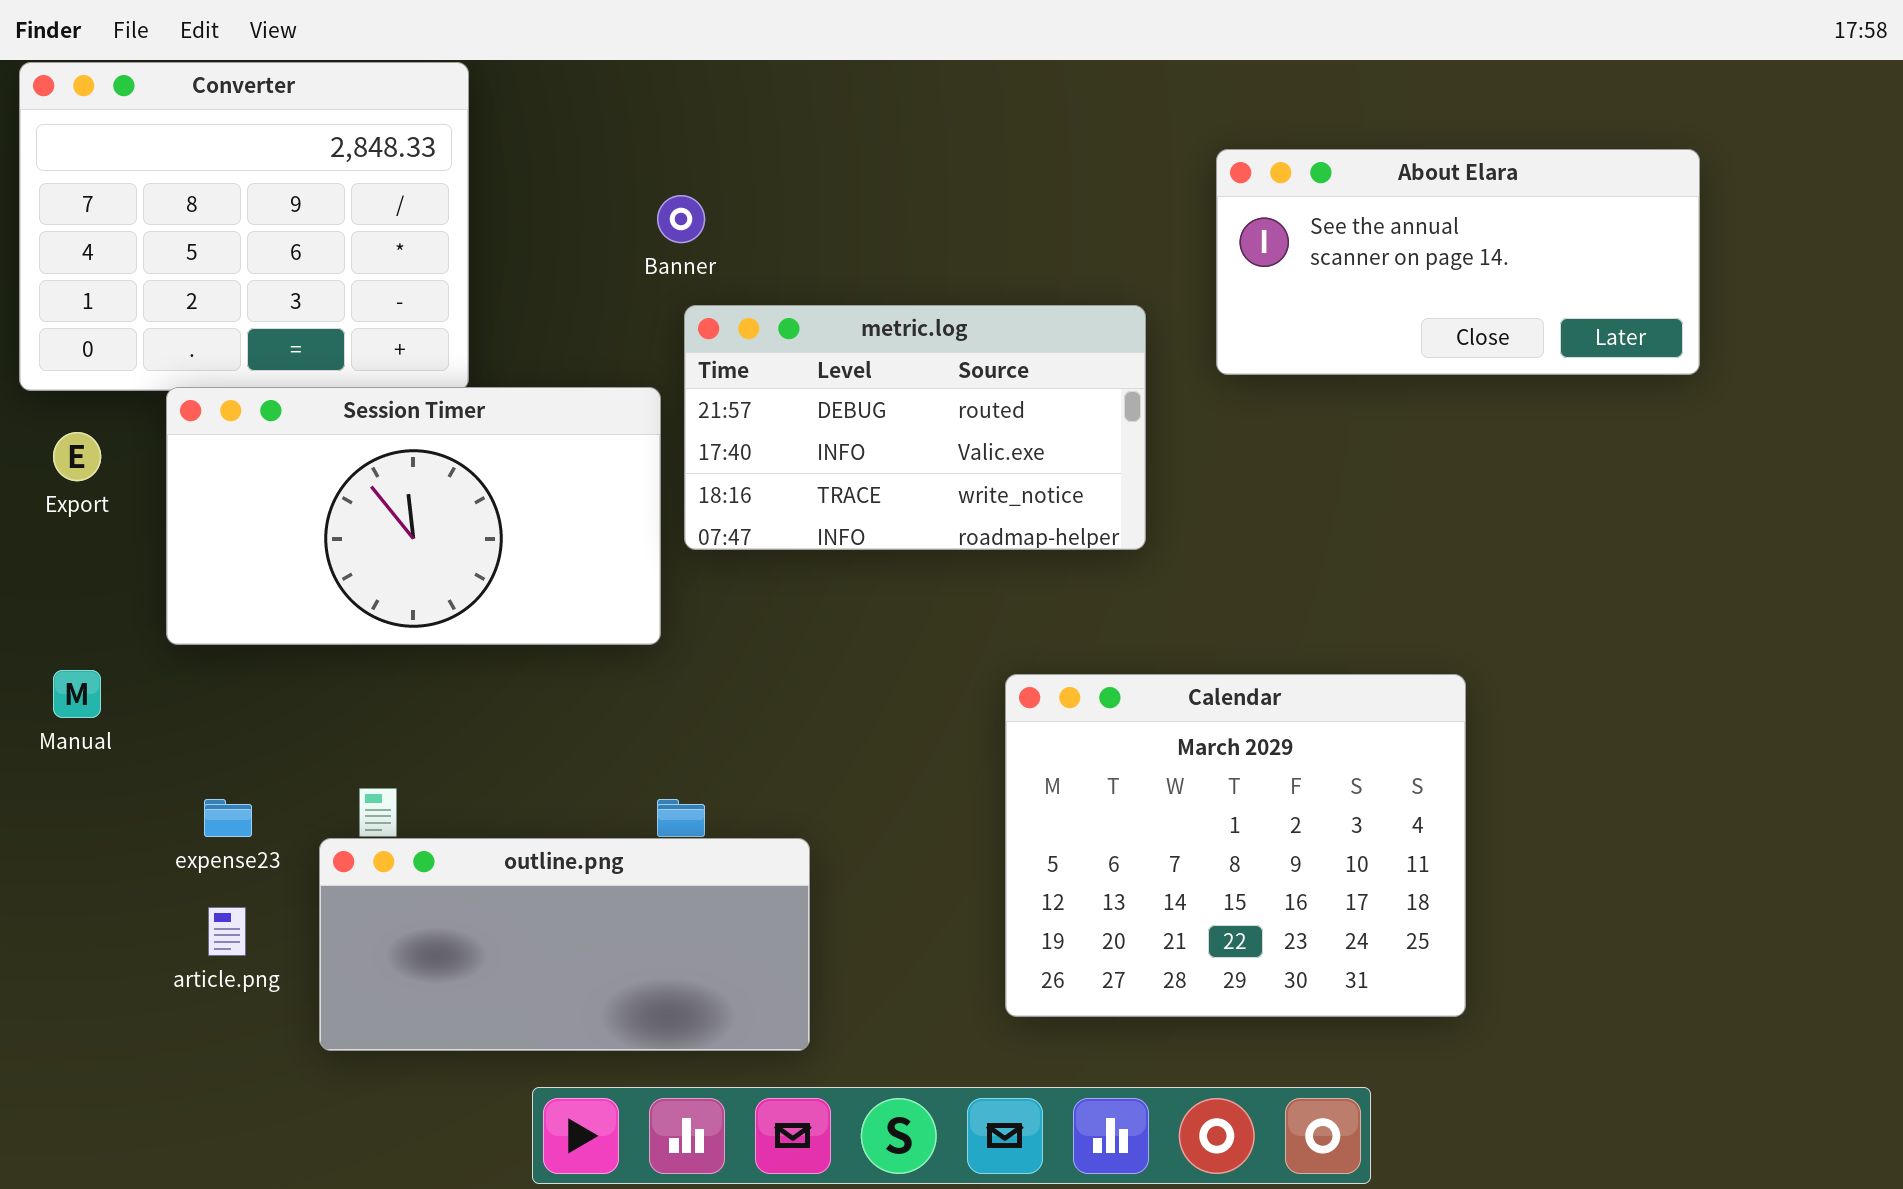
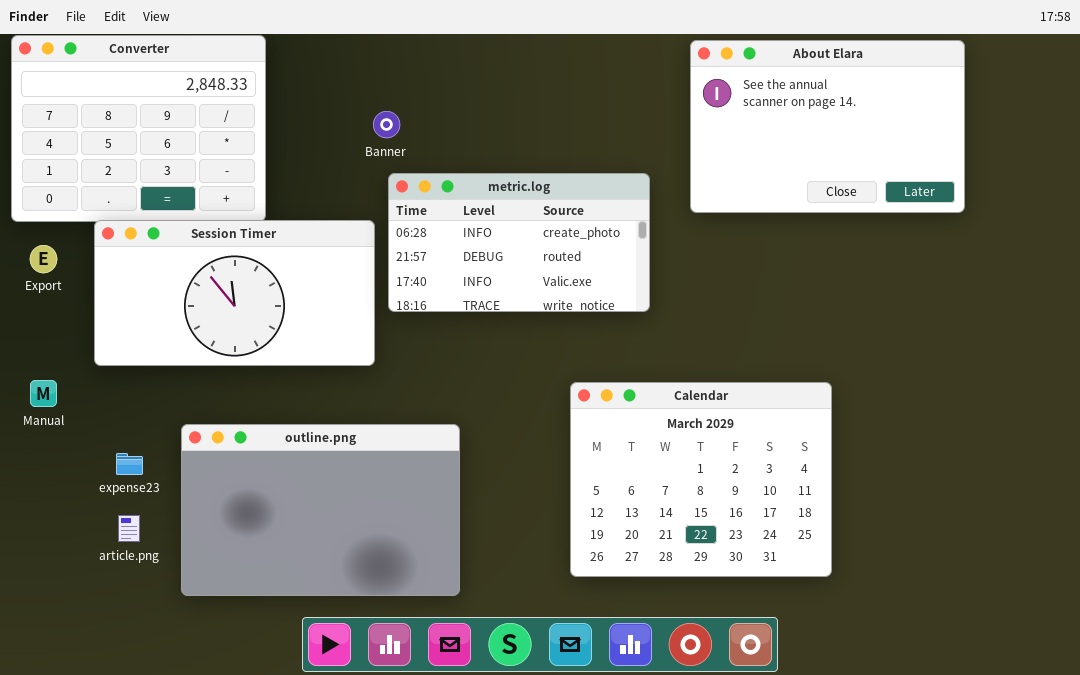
About Elara: [1216,149,1700,375] -> [690,40,965,213], resized
metric.log: [684,305,1146,550] -> [388,173,650,312], scrolled up 1 row
outline.png: [319,838,810,1051] -> [181,424,460,596], resized

